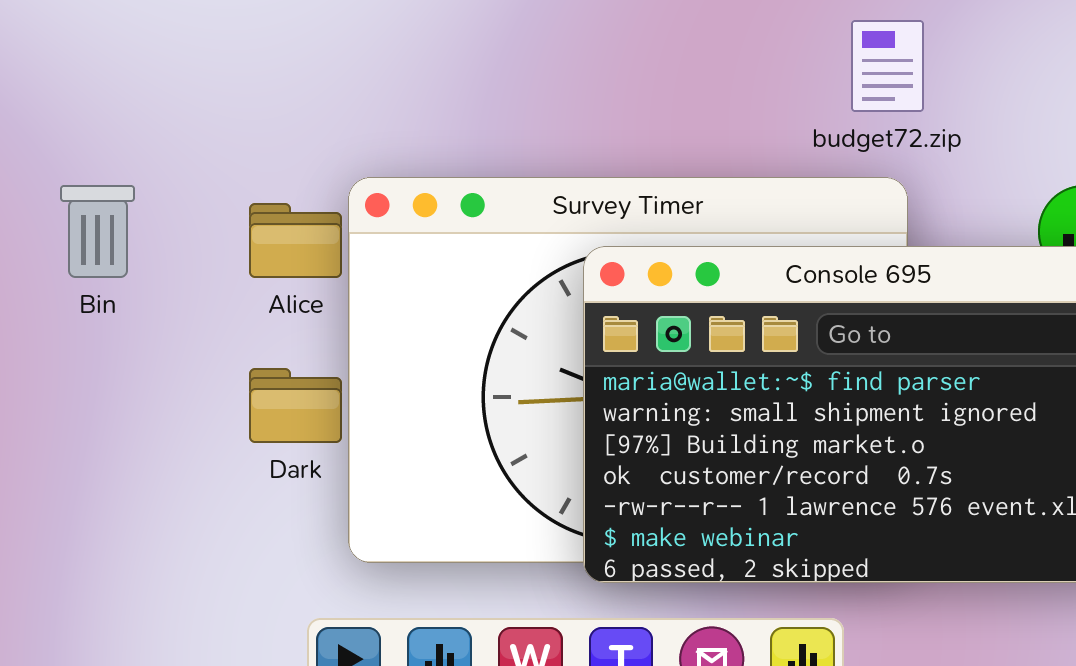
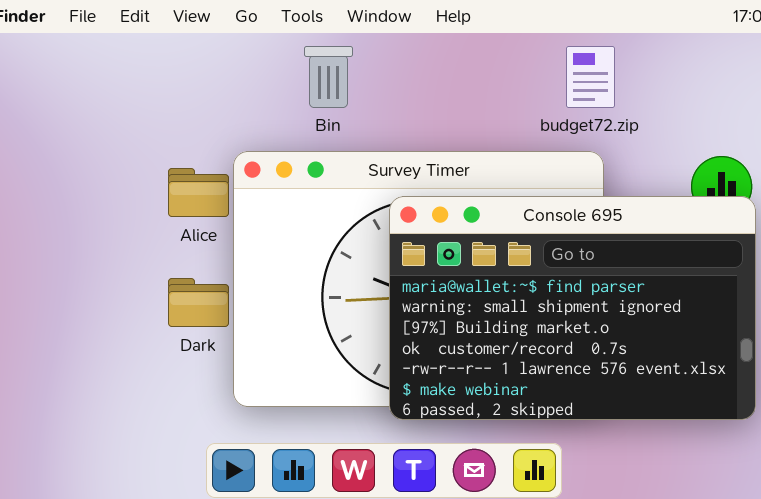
Bin: [60,185,135,278] -> [304,46,353,108], moved

